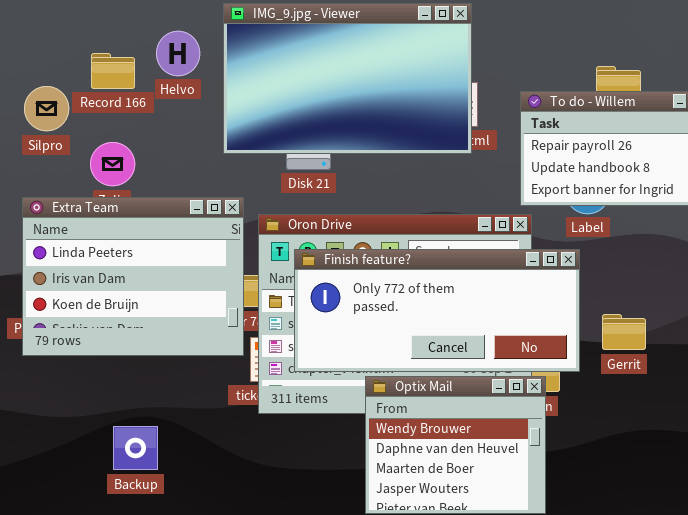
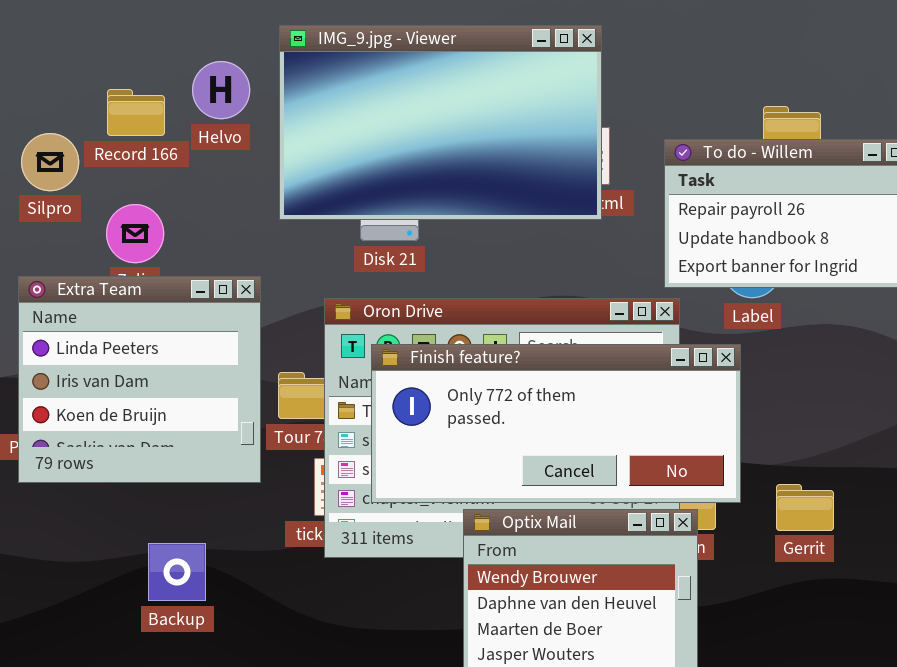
Extra Team: [22,197,244,356] -> [18,276,261,483], resized
Gerrit: [602,314,646,350] -> [776,484,834,531], moved
Backup: [113,426,158,470] -> [148,543,206,601], moved

